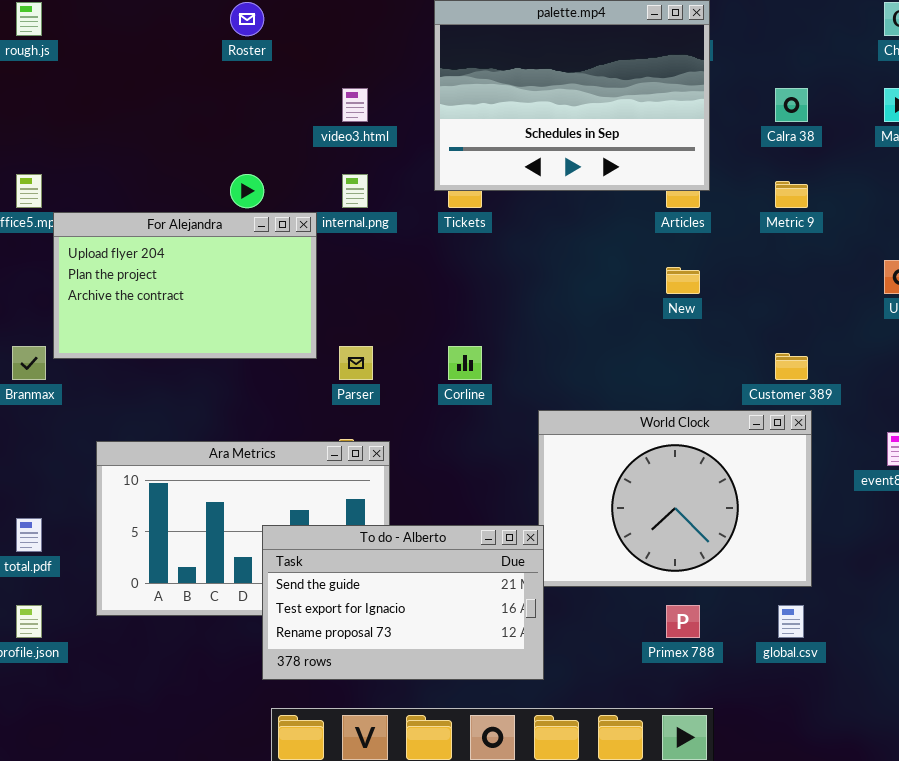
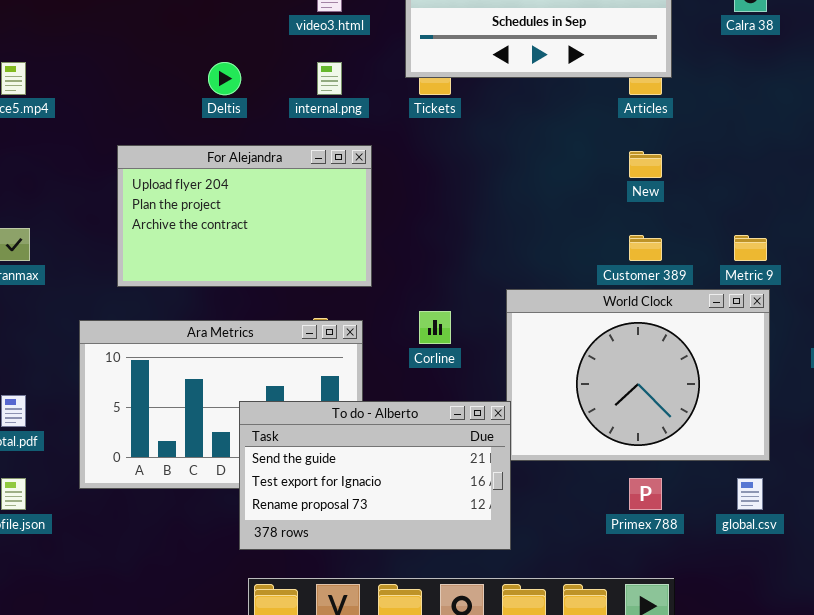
Metric 9: [775,181,808,208] -> [734,235,767,261], moved
For Alejandra: [53,212,317,359] -> [117,145,372,287], moved
Corline: [448,346,482,380] -> [419,311,451,344], moved
Customer 389: [775,353,808,380] -> [629,235,662,261], moved

